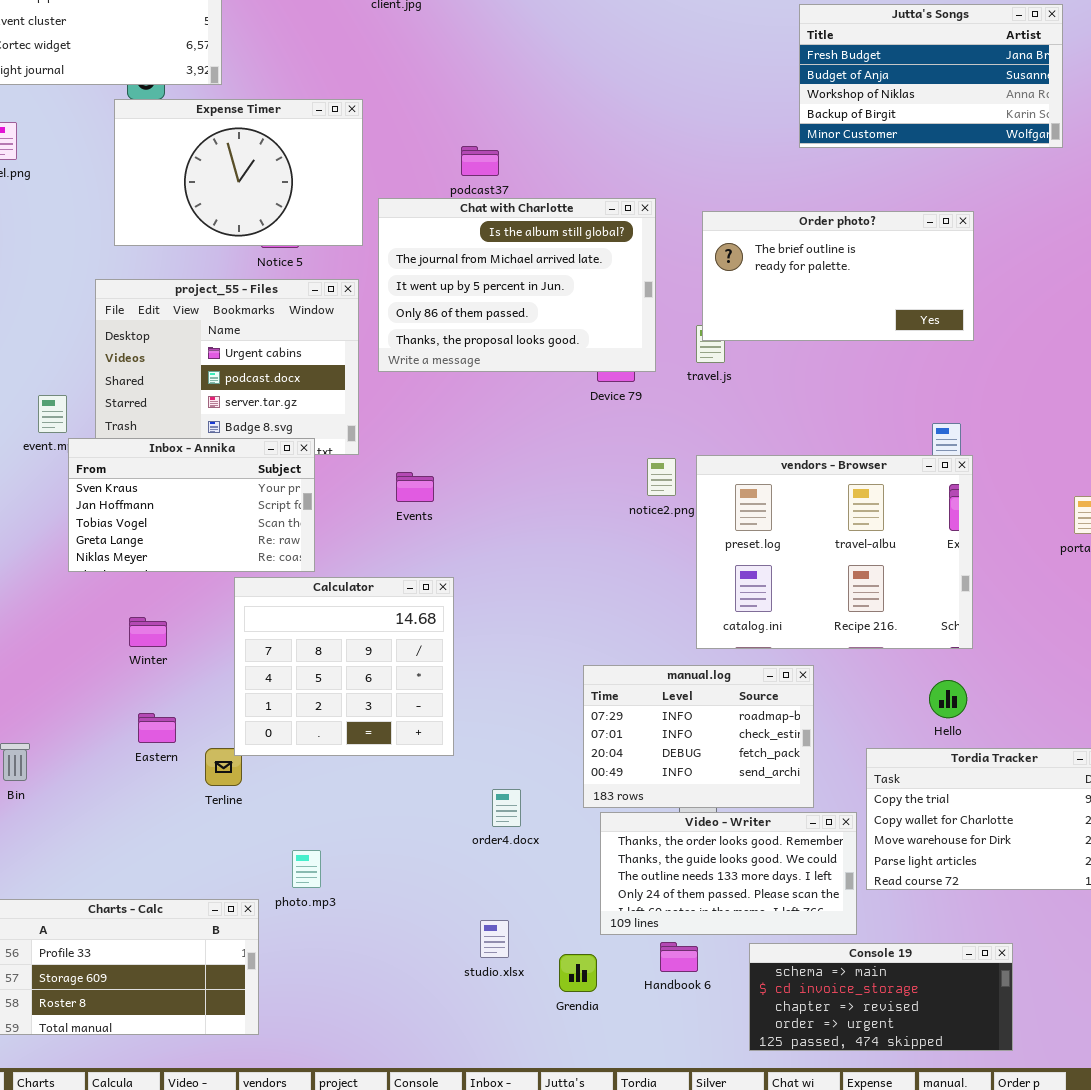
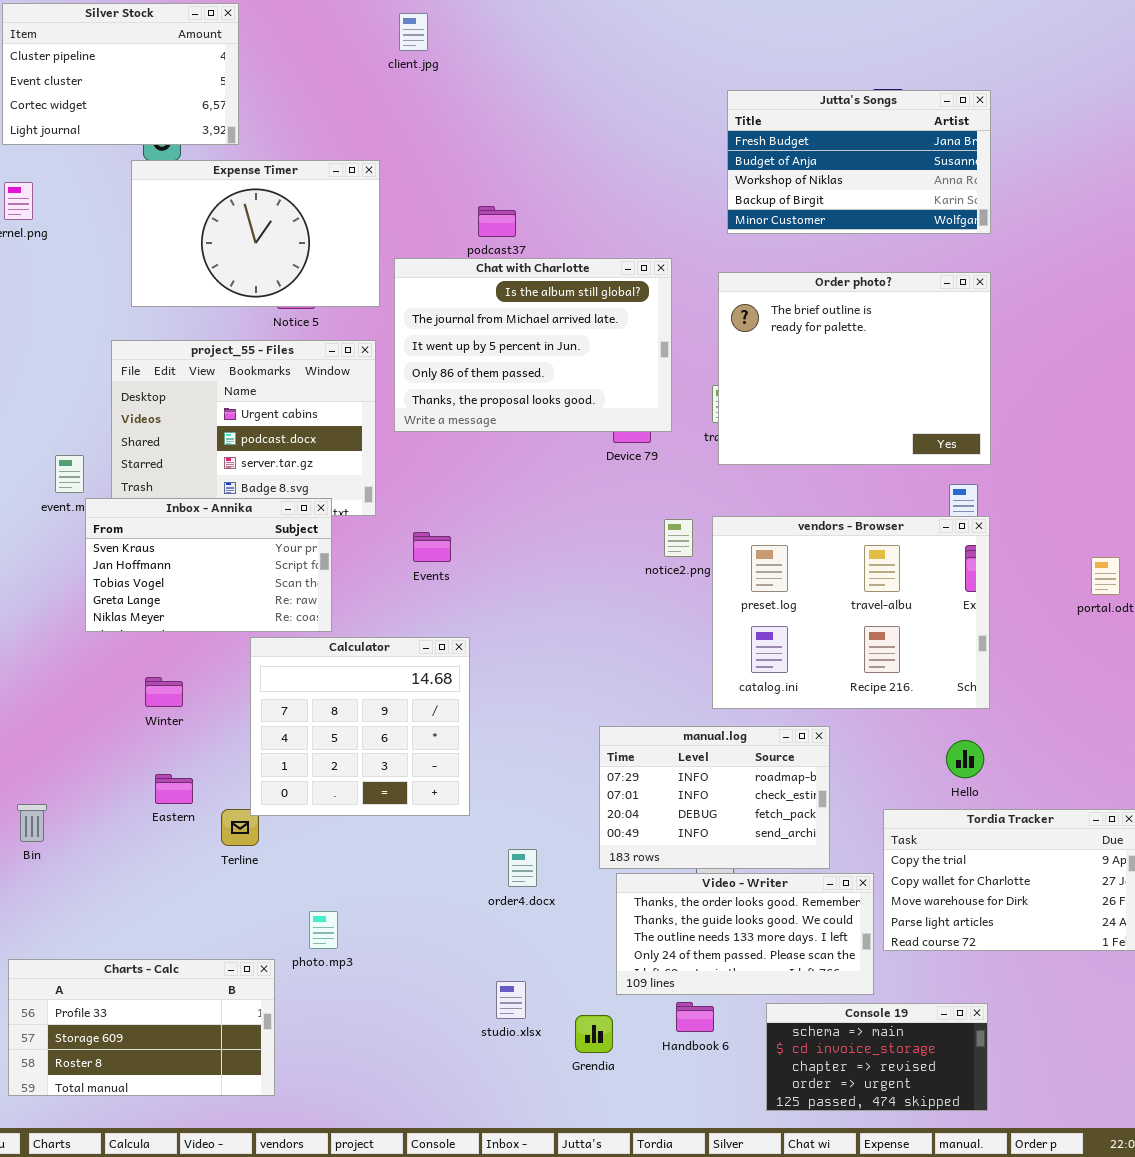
Jutta's Songs: [799,4,1063,148] -> [727,90,991,234], moved
Order photo?: [702,211,974,341] -> [718,272,991,465], resized
Console 19: [749,943,1013,1051] -> [766,1003,988,1111], resized

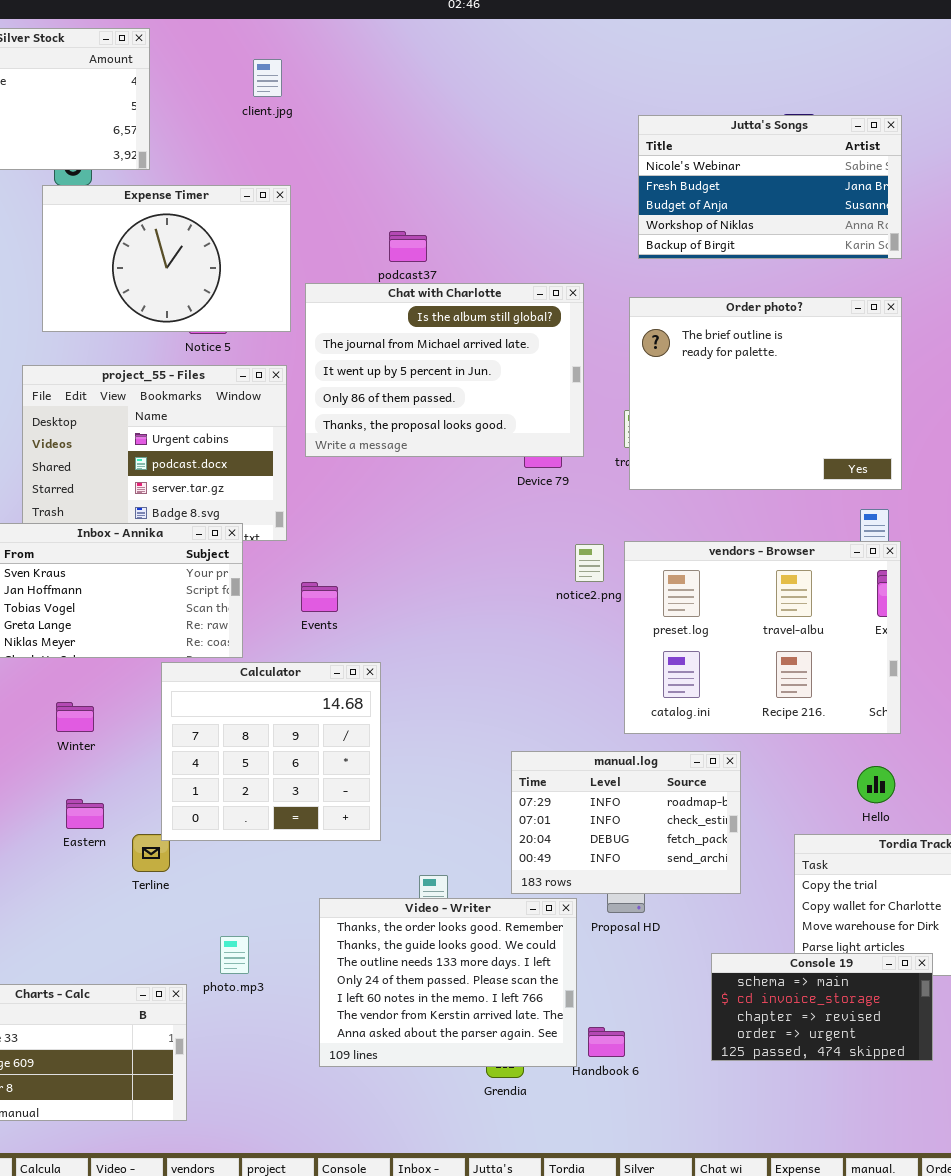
client.jpg: [399,13,428,51] -> [253,59,282,97], moved
Jutta's Songs: [727,90,991,234] -> [638,115,902,259], scrolled up 1 row
Events: [413,532,451,562] -> [301,582,338,612], moved
Video - Writer: [616,873,874,995] -> [319,898,577,1067], moved, resized
Console 19: [766,1003,988,1111] -> [711,953,933,1061], moved

